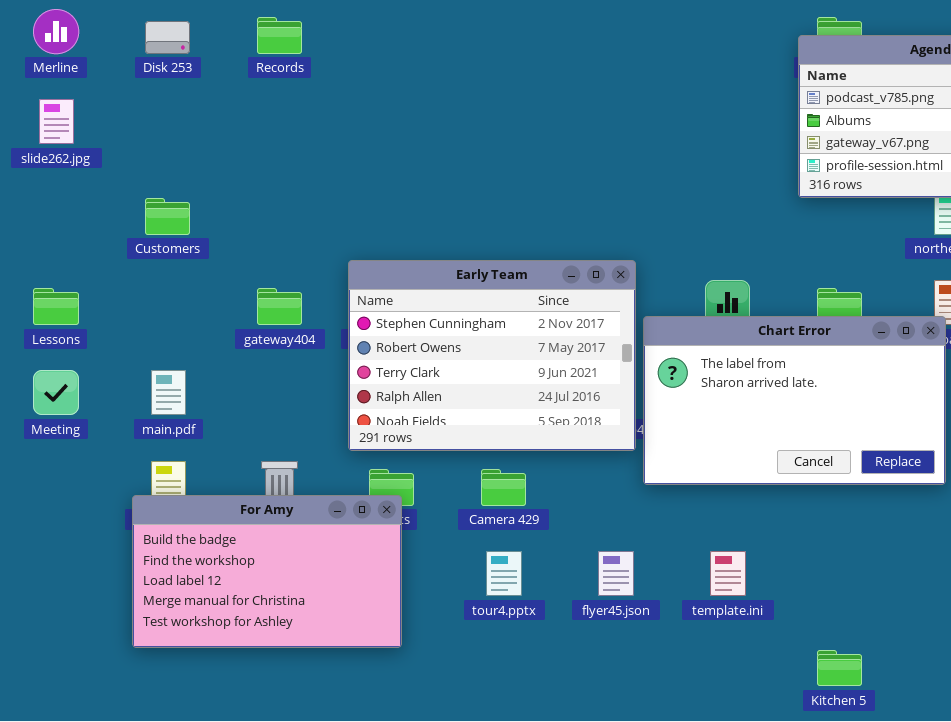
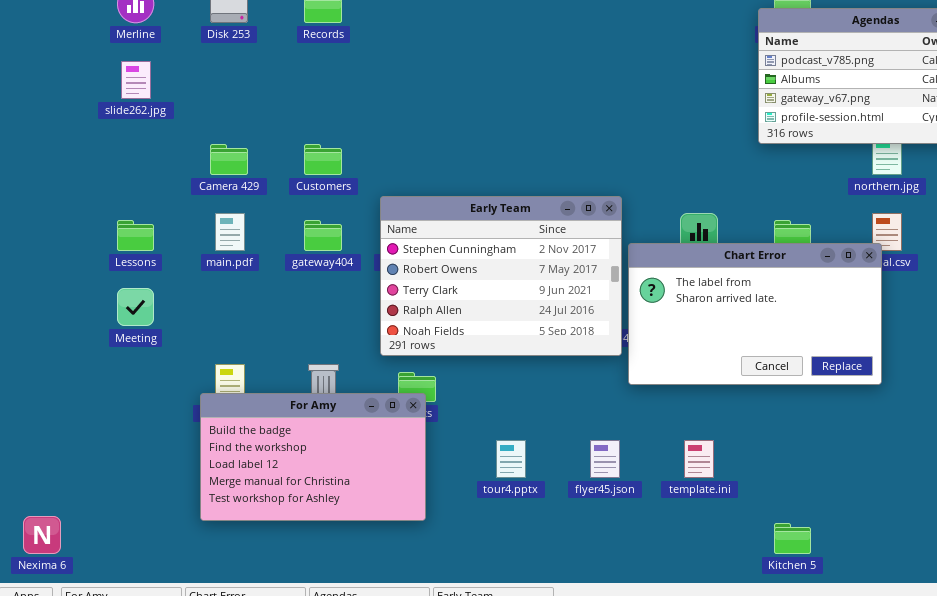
Customers: [145,198,190,235] -> [304,144,342,175], moved
main.pdf: [151,370,186,415] -> [215,213,245,251], moved
Camera 429: [481,469,526,506] -> [210,144,248,175], moved

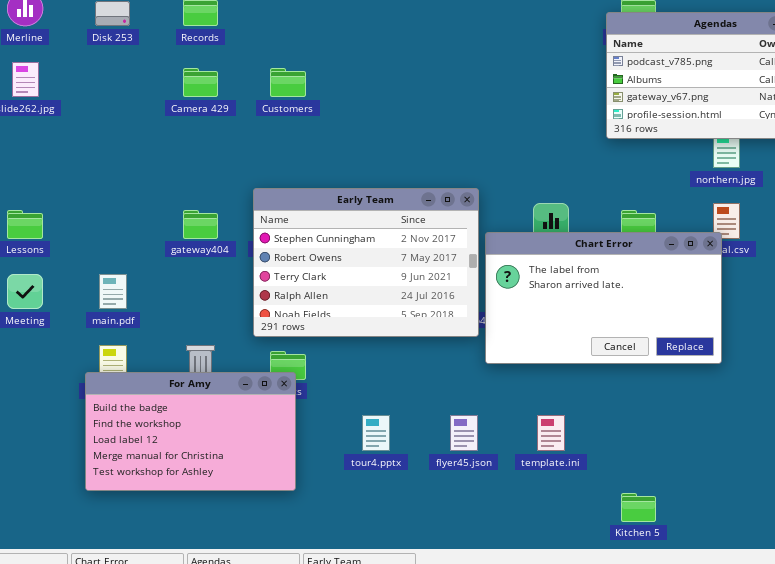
Camera 429: [210,144,248,175] -> [183,68,218,97], moved
Customers: [304,144,342,175] -> [270,68,306,97], moved
main.pdf: [215,213,245,251] -> [99,274,127,309], moved

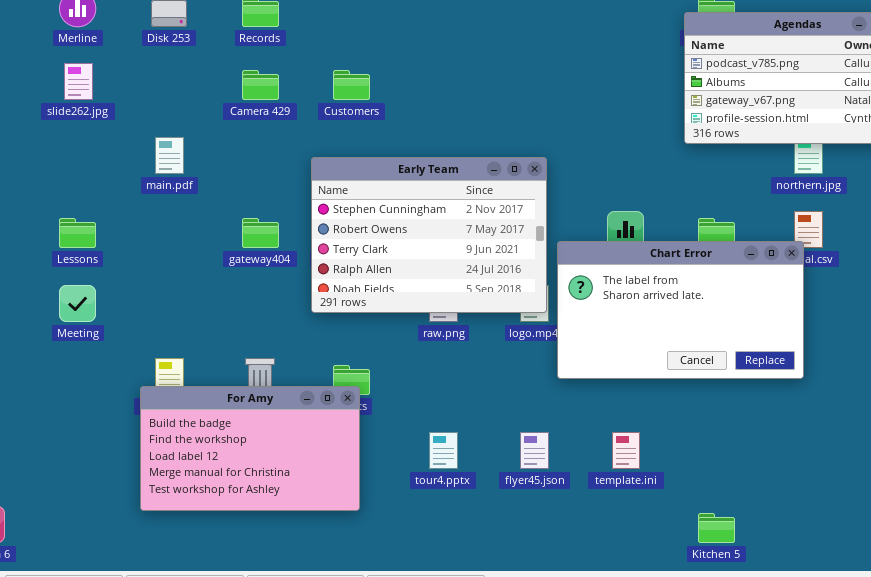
Early Team: [253,188,479,337] -> [311,157,547,313], moved
main.pdf: [99,274,127,309] -> [155,137,184,174], moved

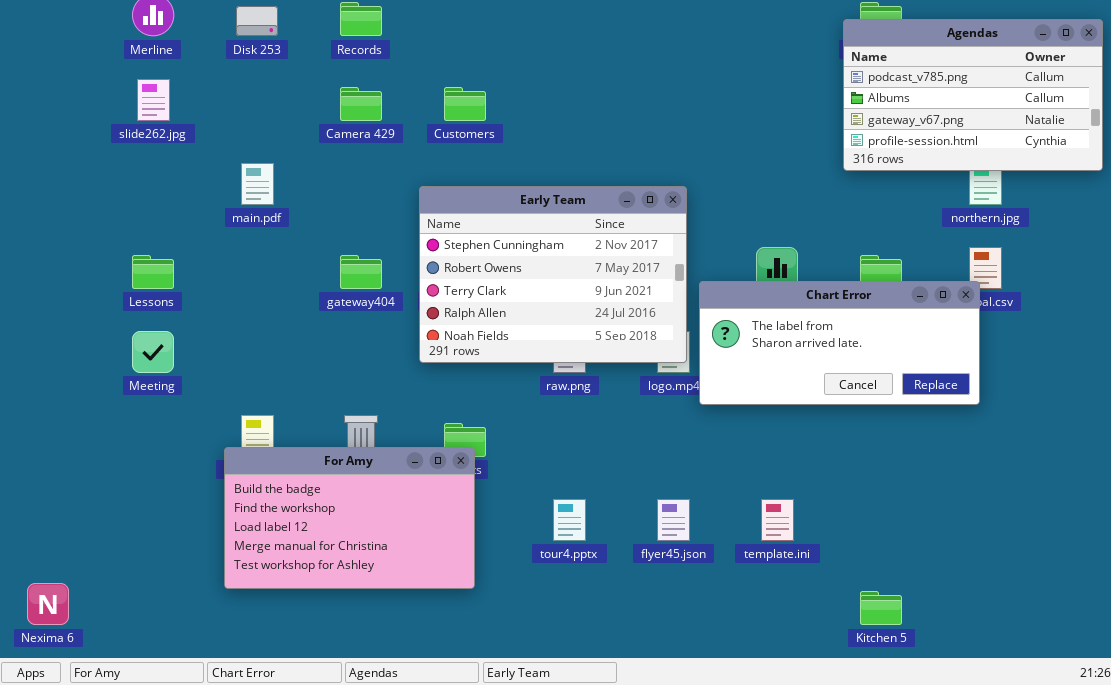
Chart Error: [557,241,804,379] -> [699,281,980,405], resized

